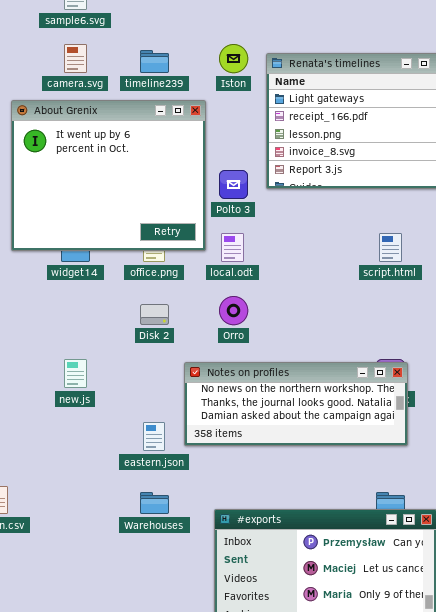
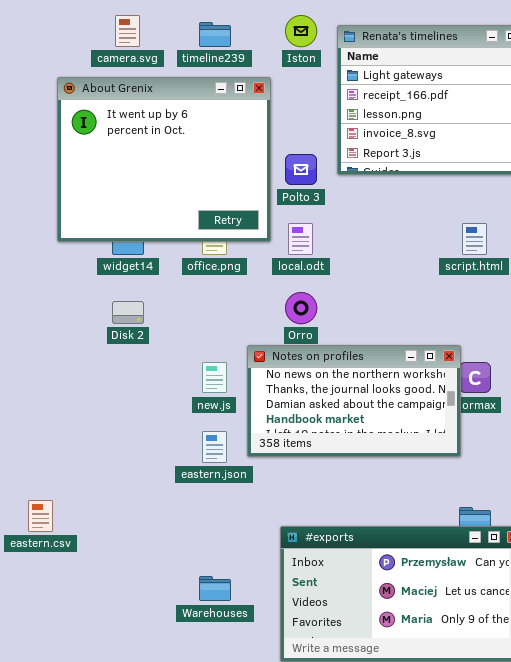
Disk 2: [140,304,169,325] -> [112,301,144,324], moved
new.js: [64,359,87,388] -> [202,362,227,393], moved
Notes on profiles: [184,362,408,446] -> [247,345,461,457], resized
Warehouses: [140,492,169,514] -> [199,576,231,601], moved

